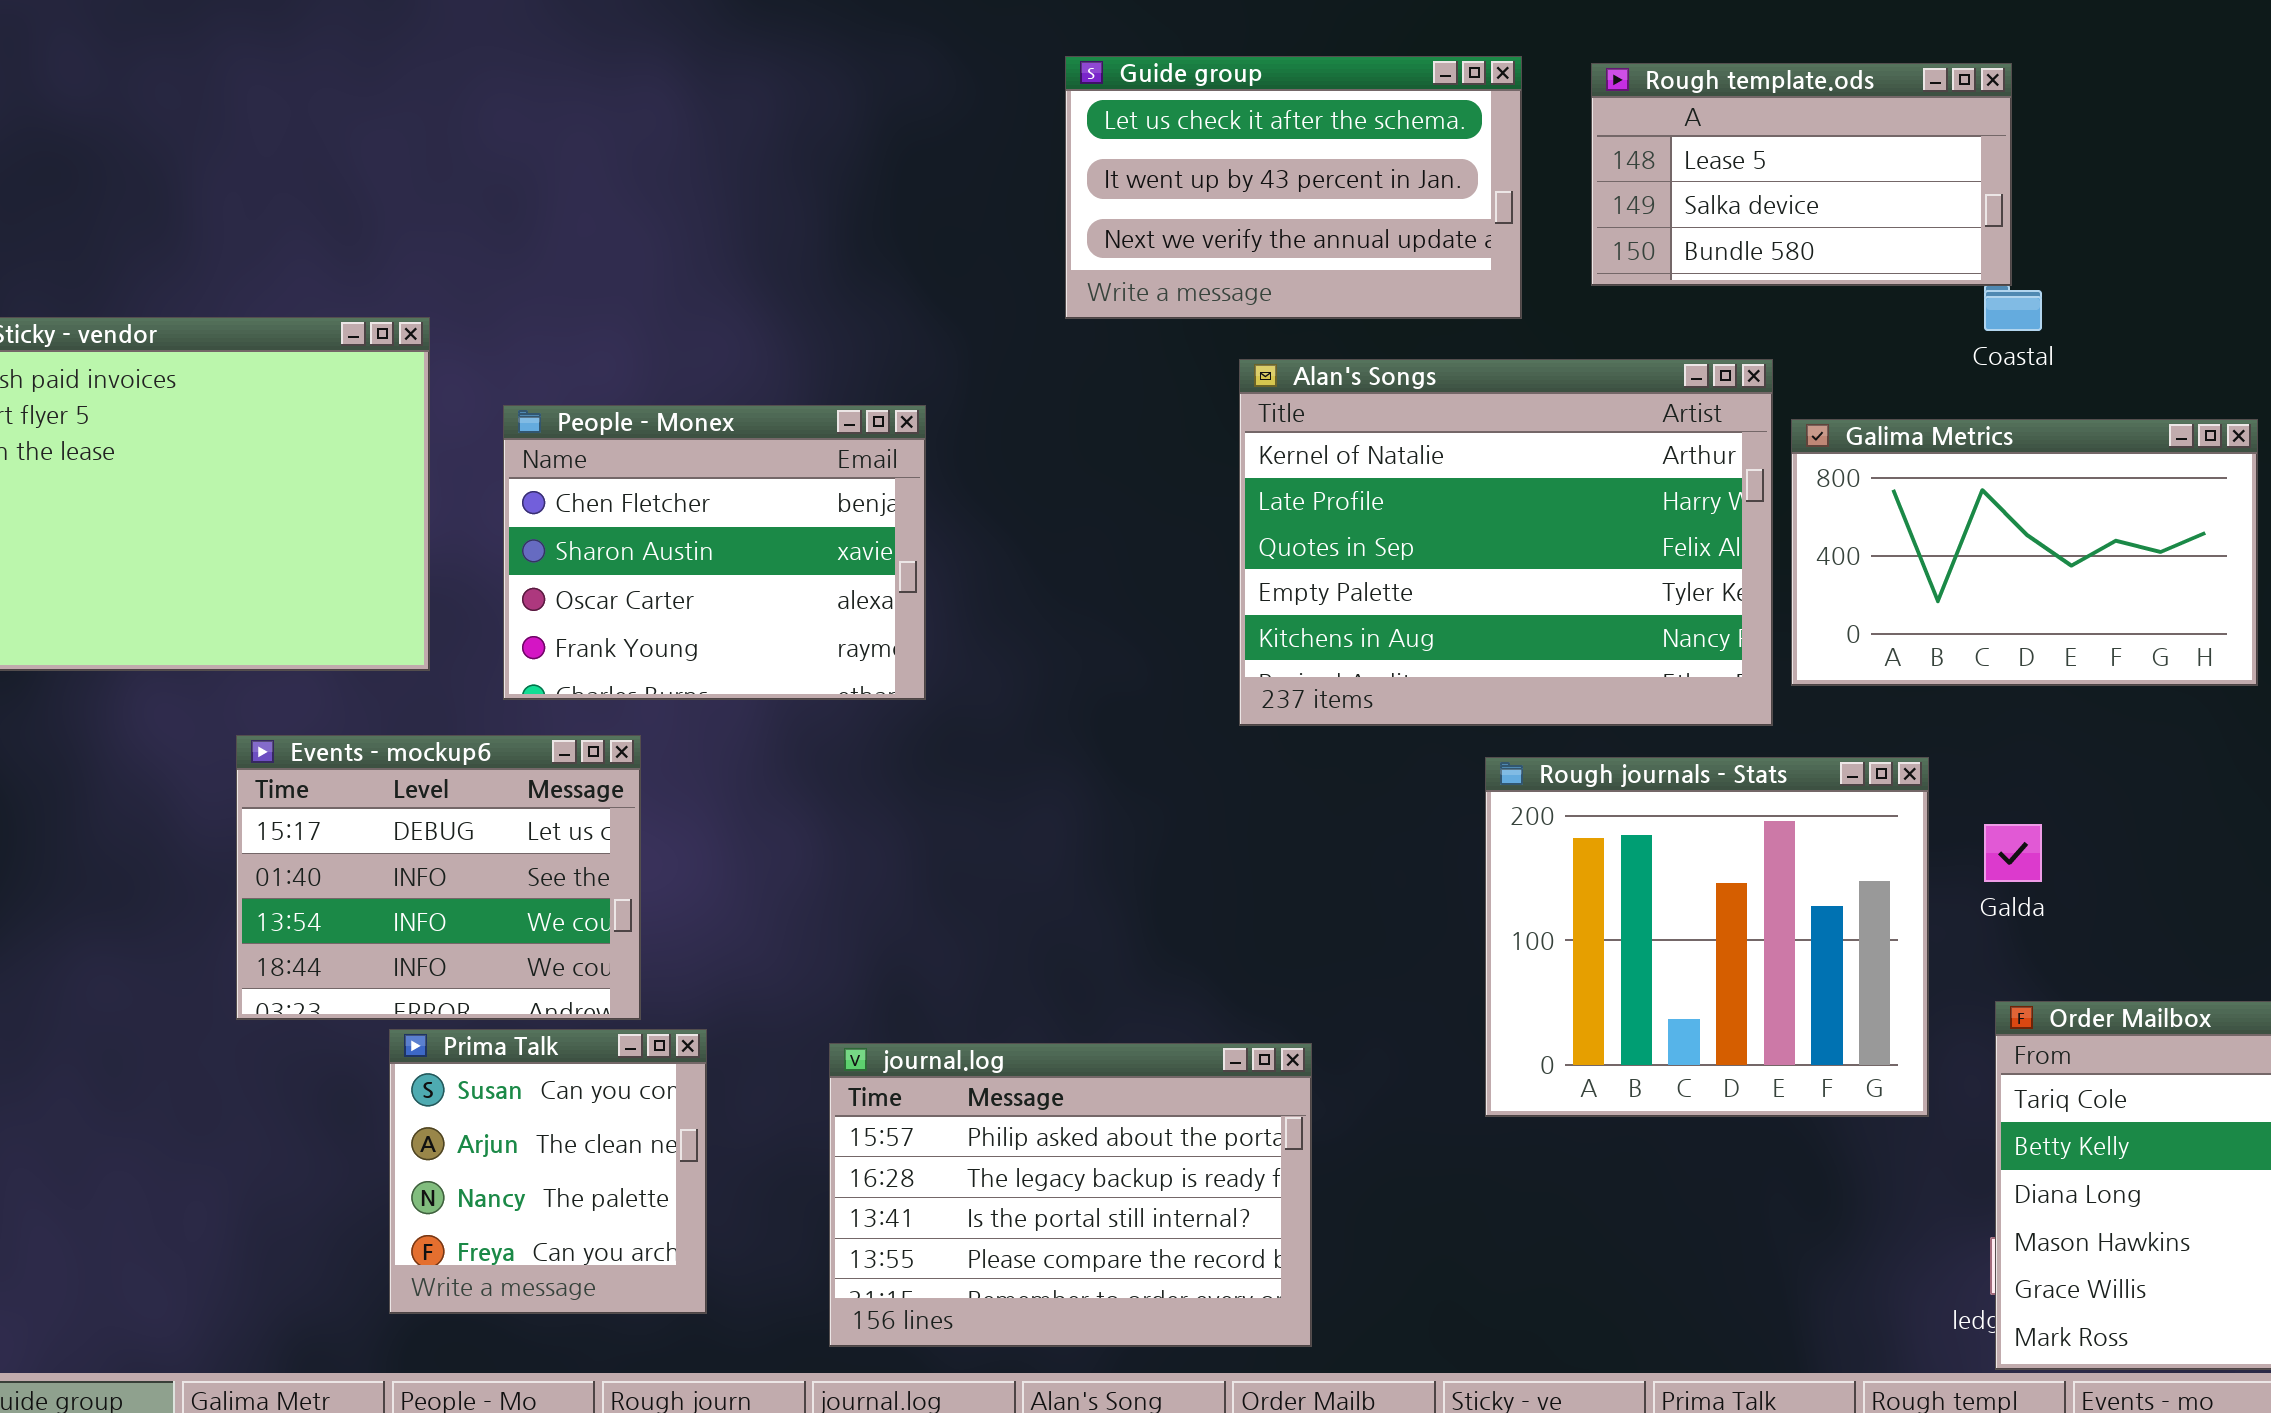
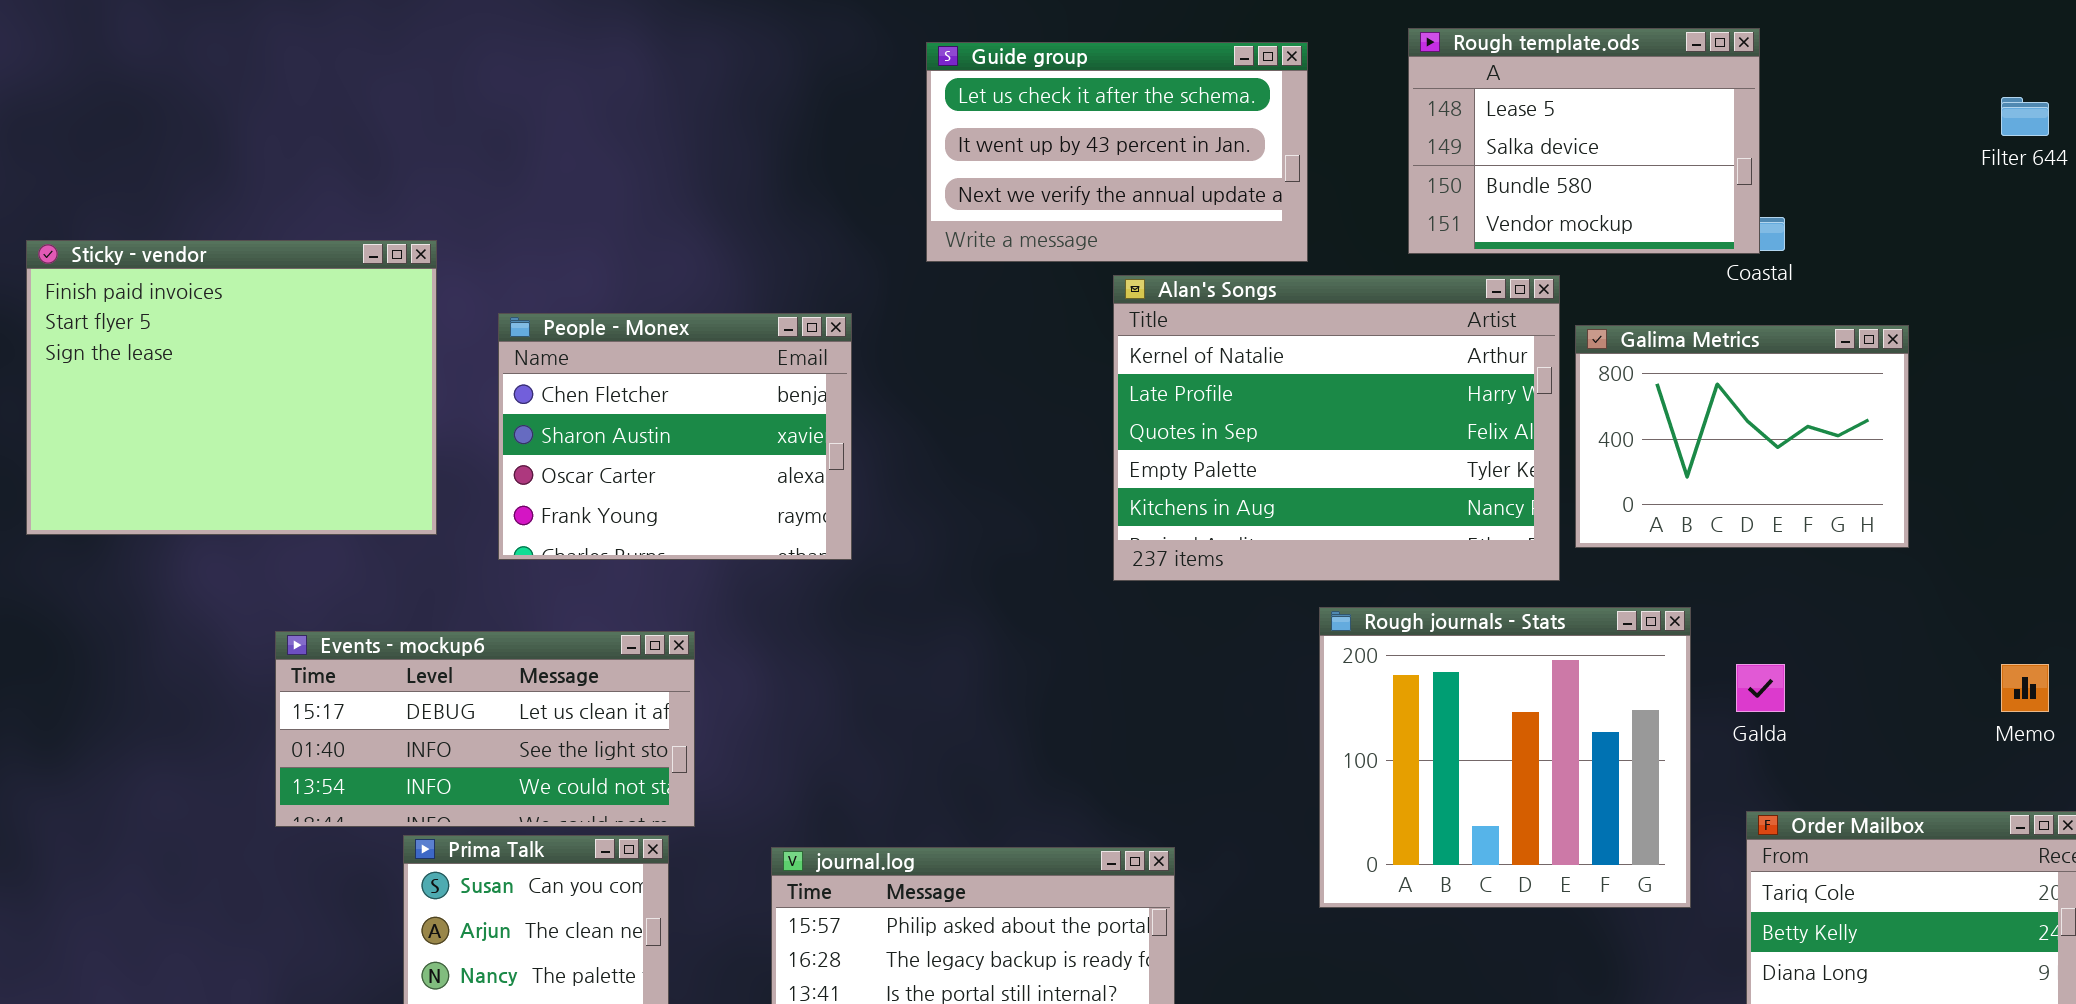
Guide group: [1065,56,1522,319] -> [926,42,1308,262], moved
Rough template.ods: [1591,63,2012,286] -> [1408,28,1760,254], resized
Galima Metrics: [1791,419,2258,686] -> [1575,325,1909,548], resized
Events - mockup6: [236,735,641,1020] -> [275,631,695,827], resized

